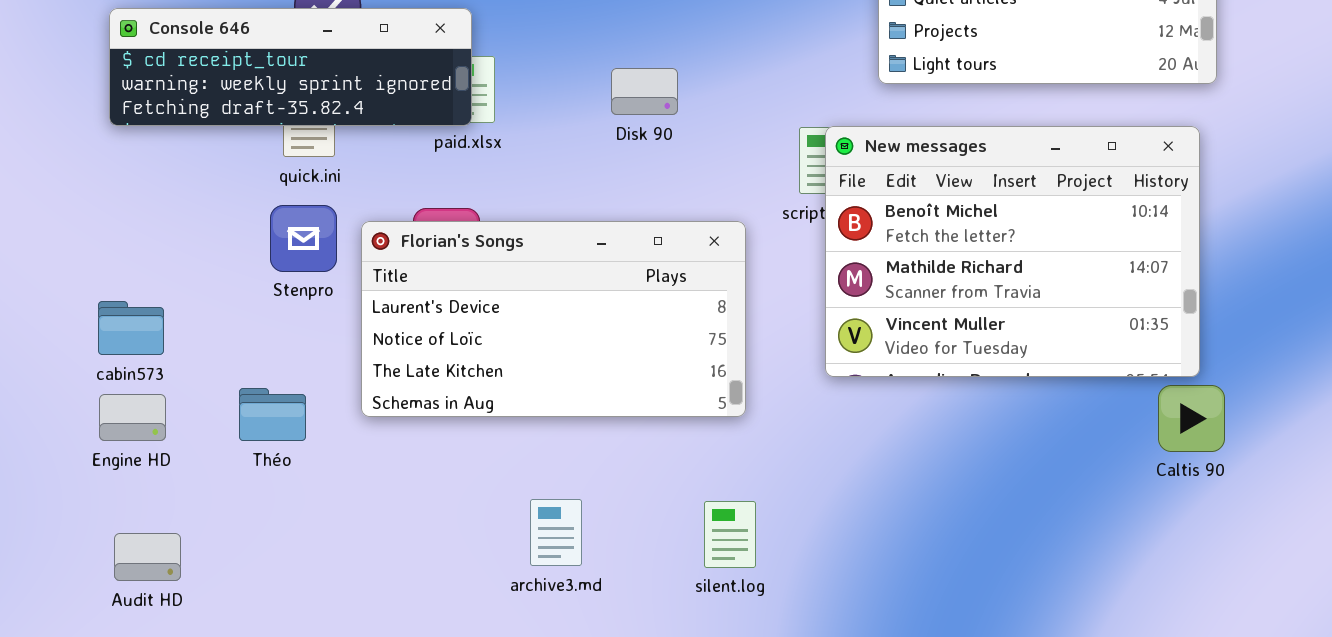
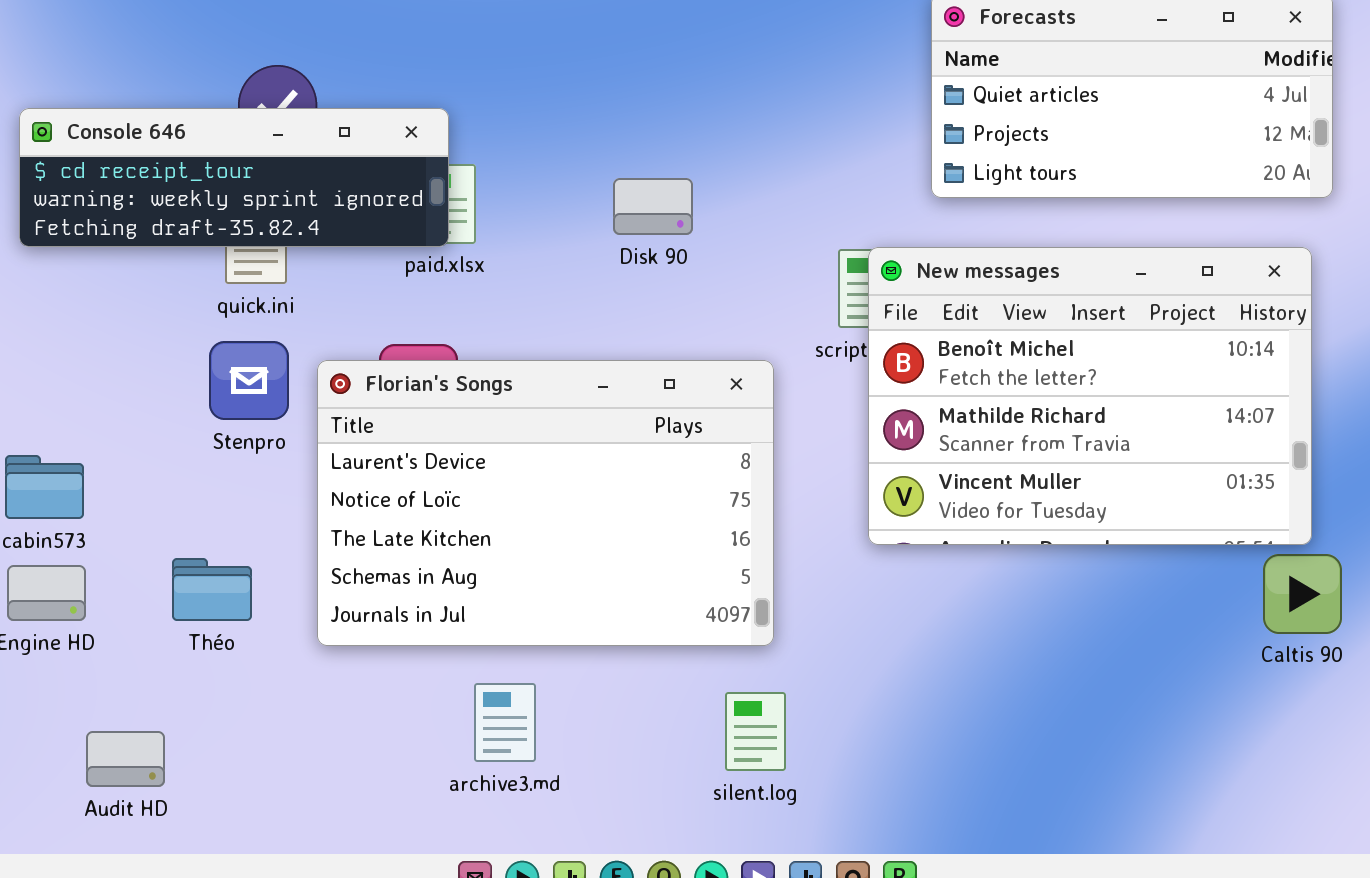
Florian's Songs: [361,221,746,417] -> [317,360,774,646], resized
archive3.md: [530,499,582,566] -> [474,683,536,762], moved
Audit HD: [114,533,181,581] -> [86,731,165,787], moved

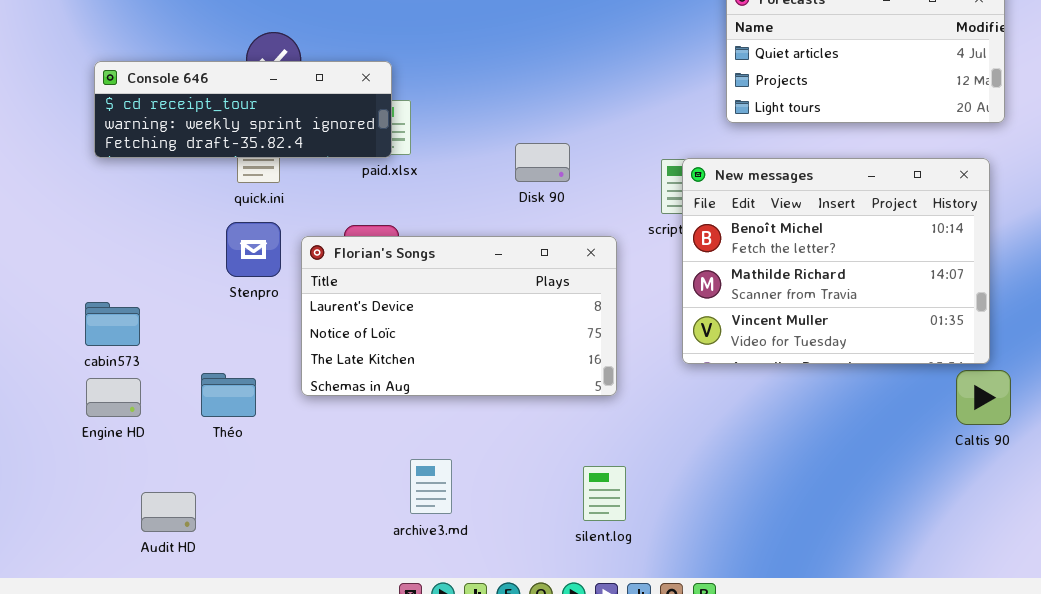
Disk 90: [613,178,693,235] -> [515,143,570,182], moved
Florian's Songs: [317,360,774,646] -> [301,236,617,396], resized

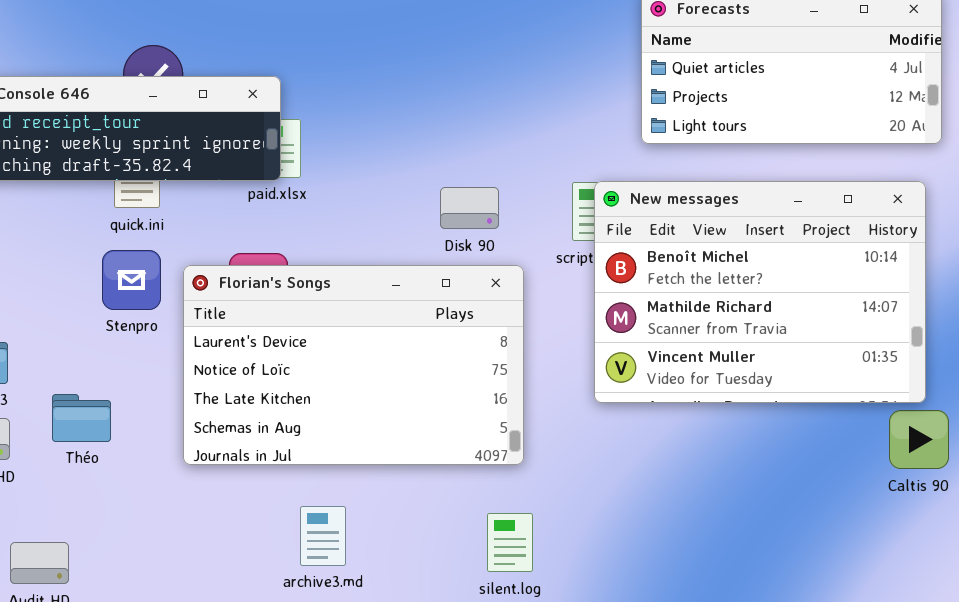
Disk 90: [515,143,570,182] -> [440,187,499,229], moved
Florian's Songs: [301,236,617,396] -> [183,265,524,465], resized
Théo: [201,373,256,417] -> [52,394,111,442], moved

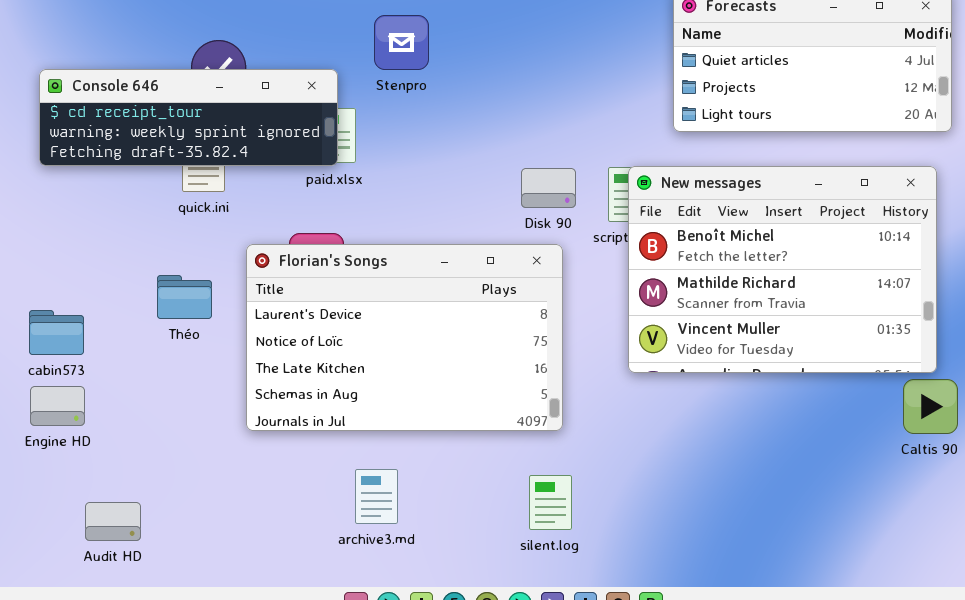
Disk 90: [440,187,499,229] -> [521,168,576,208], moved
Stenpro: [102,250,161,310] -> [374,15,429,70], moved
Théo: [52,394,111,442] -> [157,275,212,319], moved

